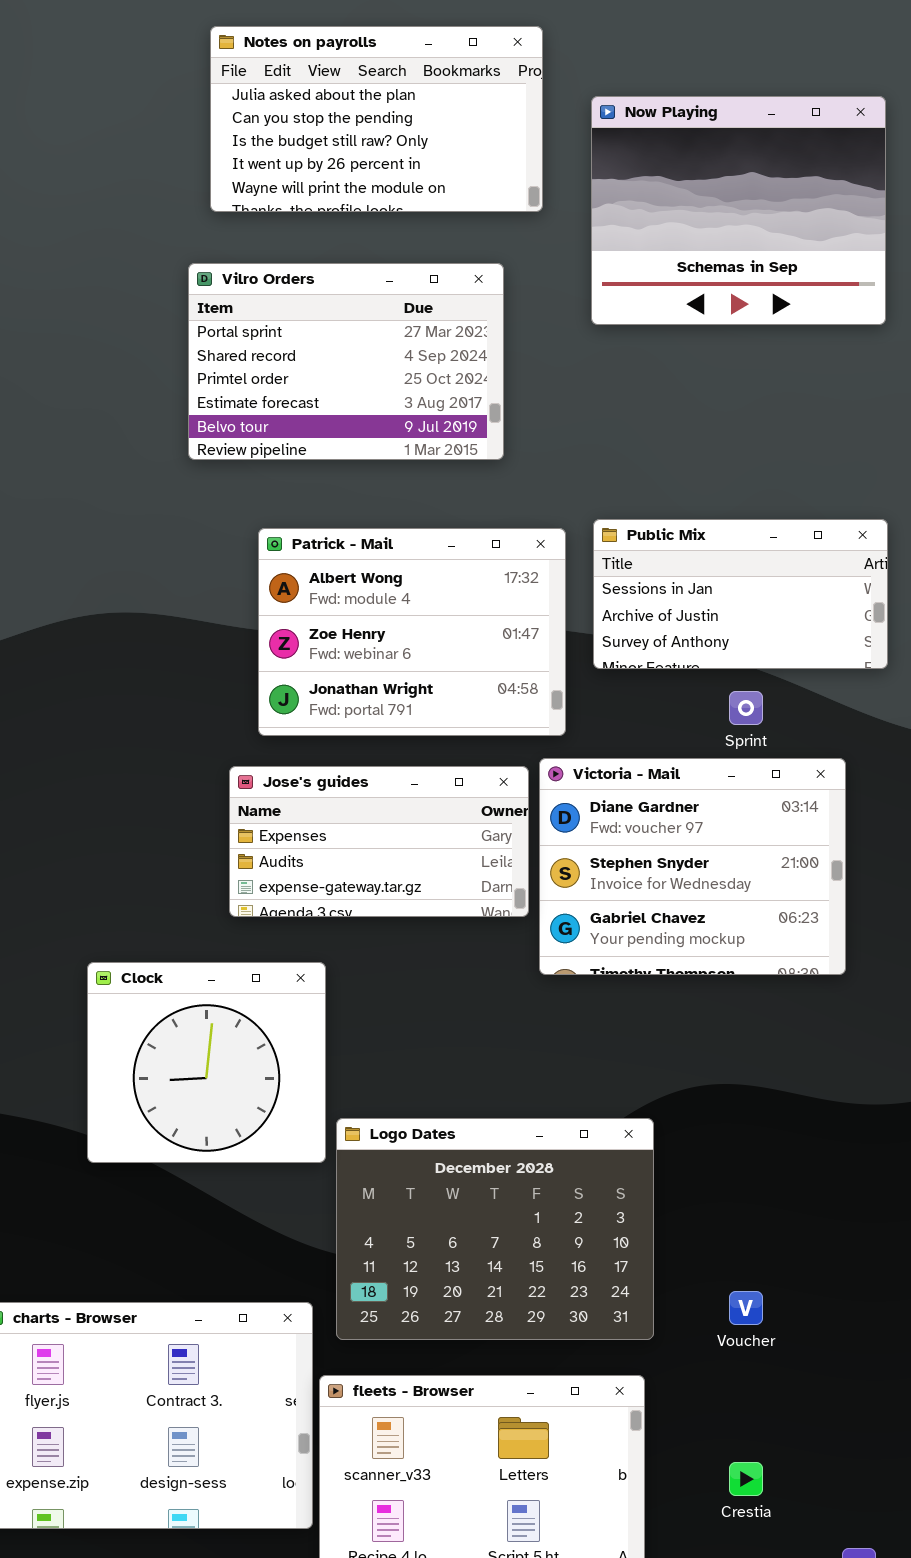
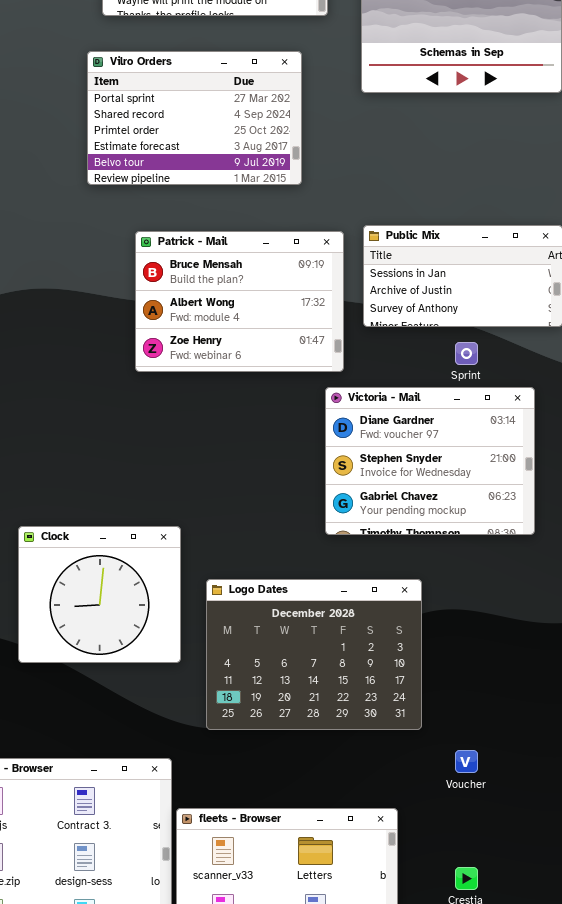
Patrick - Mail: [258,528,566,736] -> [135,231,344,372], scrolled up 1 row
Jose's guides: [229,766,529,917] -> none, closed
Logo Dates: [336,1118,654,1340] -> [206,579,422,730], moved

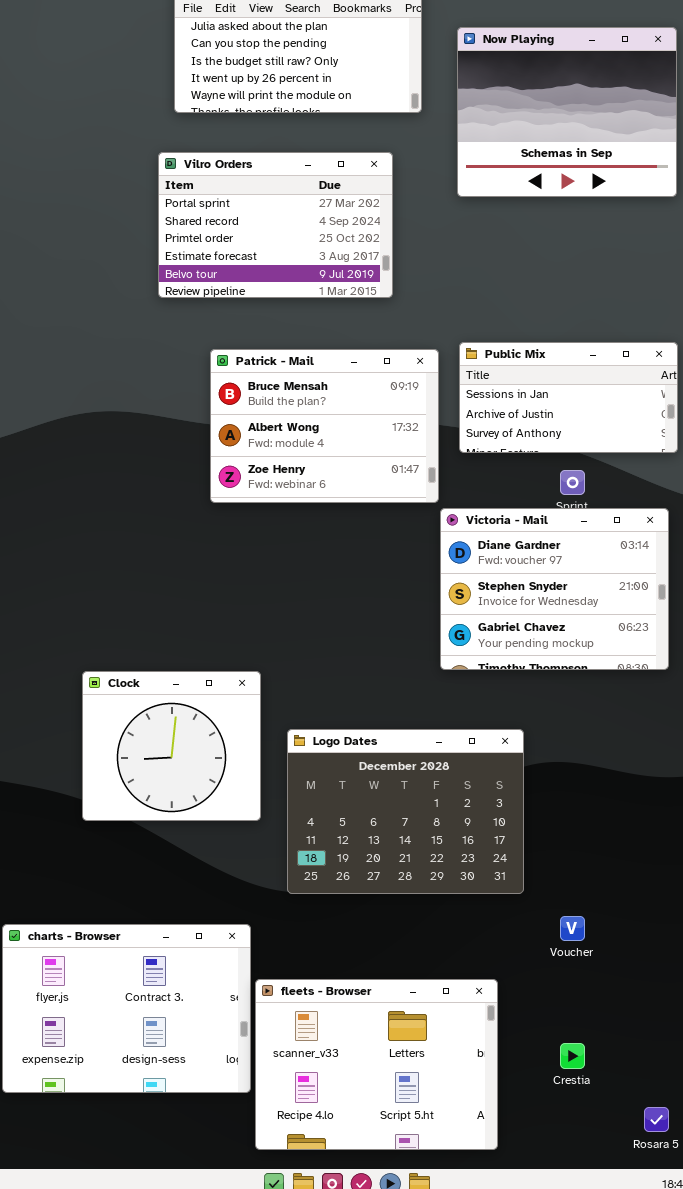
Victoria - Mail: [325,387,535,535] -> [440,508,669,670], moved

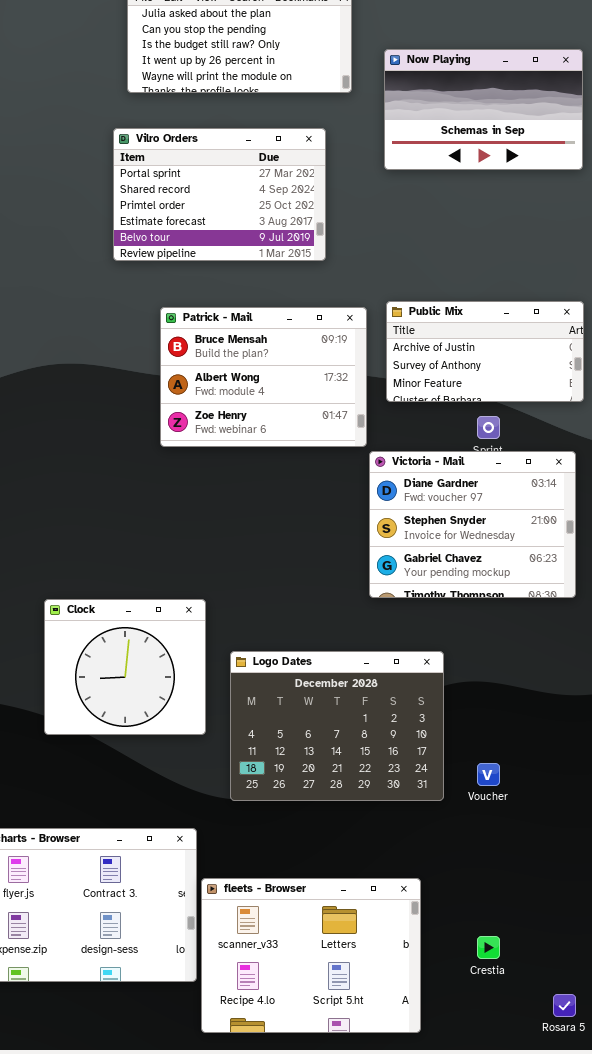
Now Playing: [457,27,677,197] -> [384,49,583,170], resized
Public Mix: [459,342,678,453] -> [386,301,584,402], scrolled down 1 row
Voucher: [560,916,585,941] -> [477,763,500,786], moved

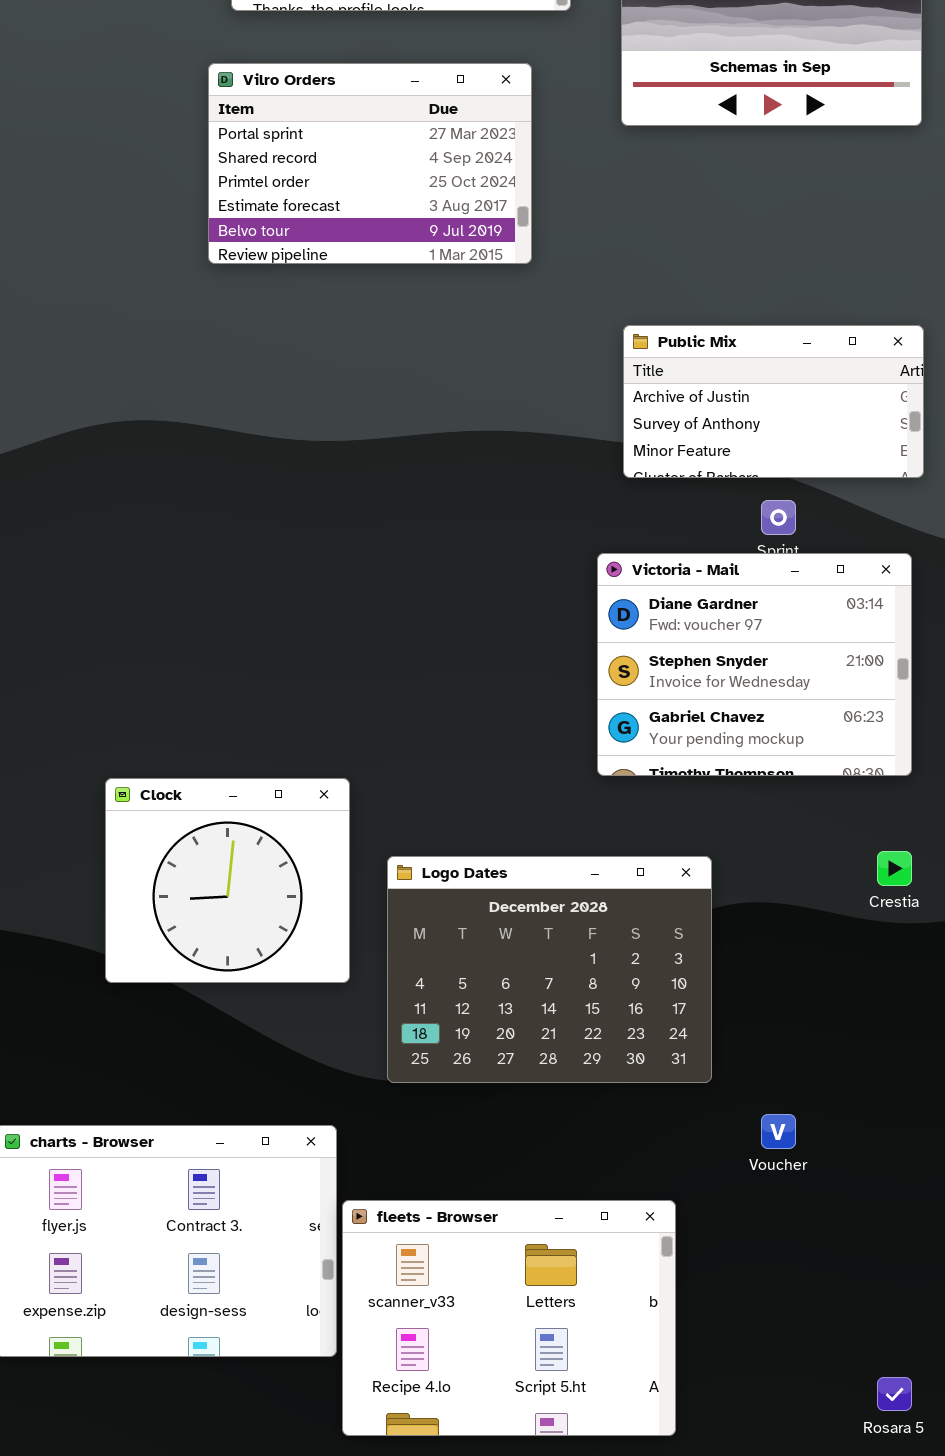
Patrick - Mail: [160,307,367,447] -> none, closed
Voucher: [477,763,500,786] -> [761,1114,796,1149], moved
Crestia: [477,936,500,959] -> [877,851,912,886], moved

